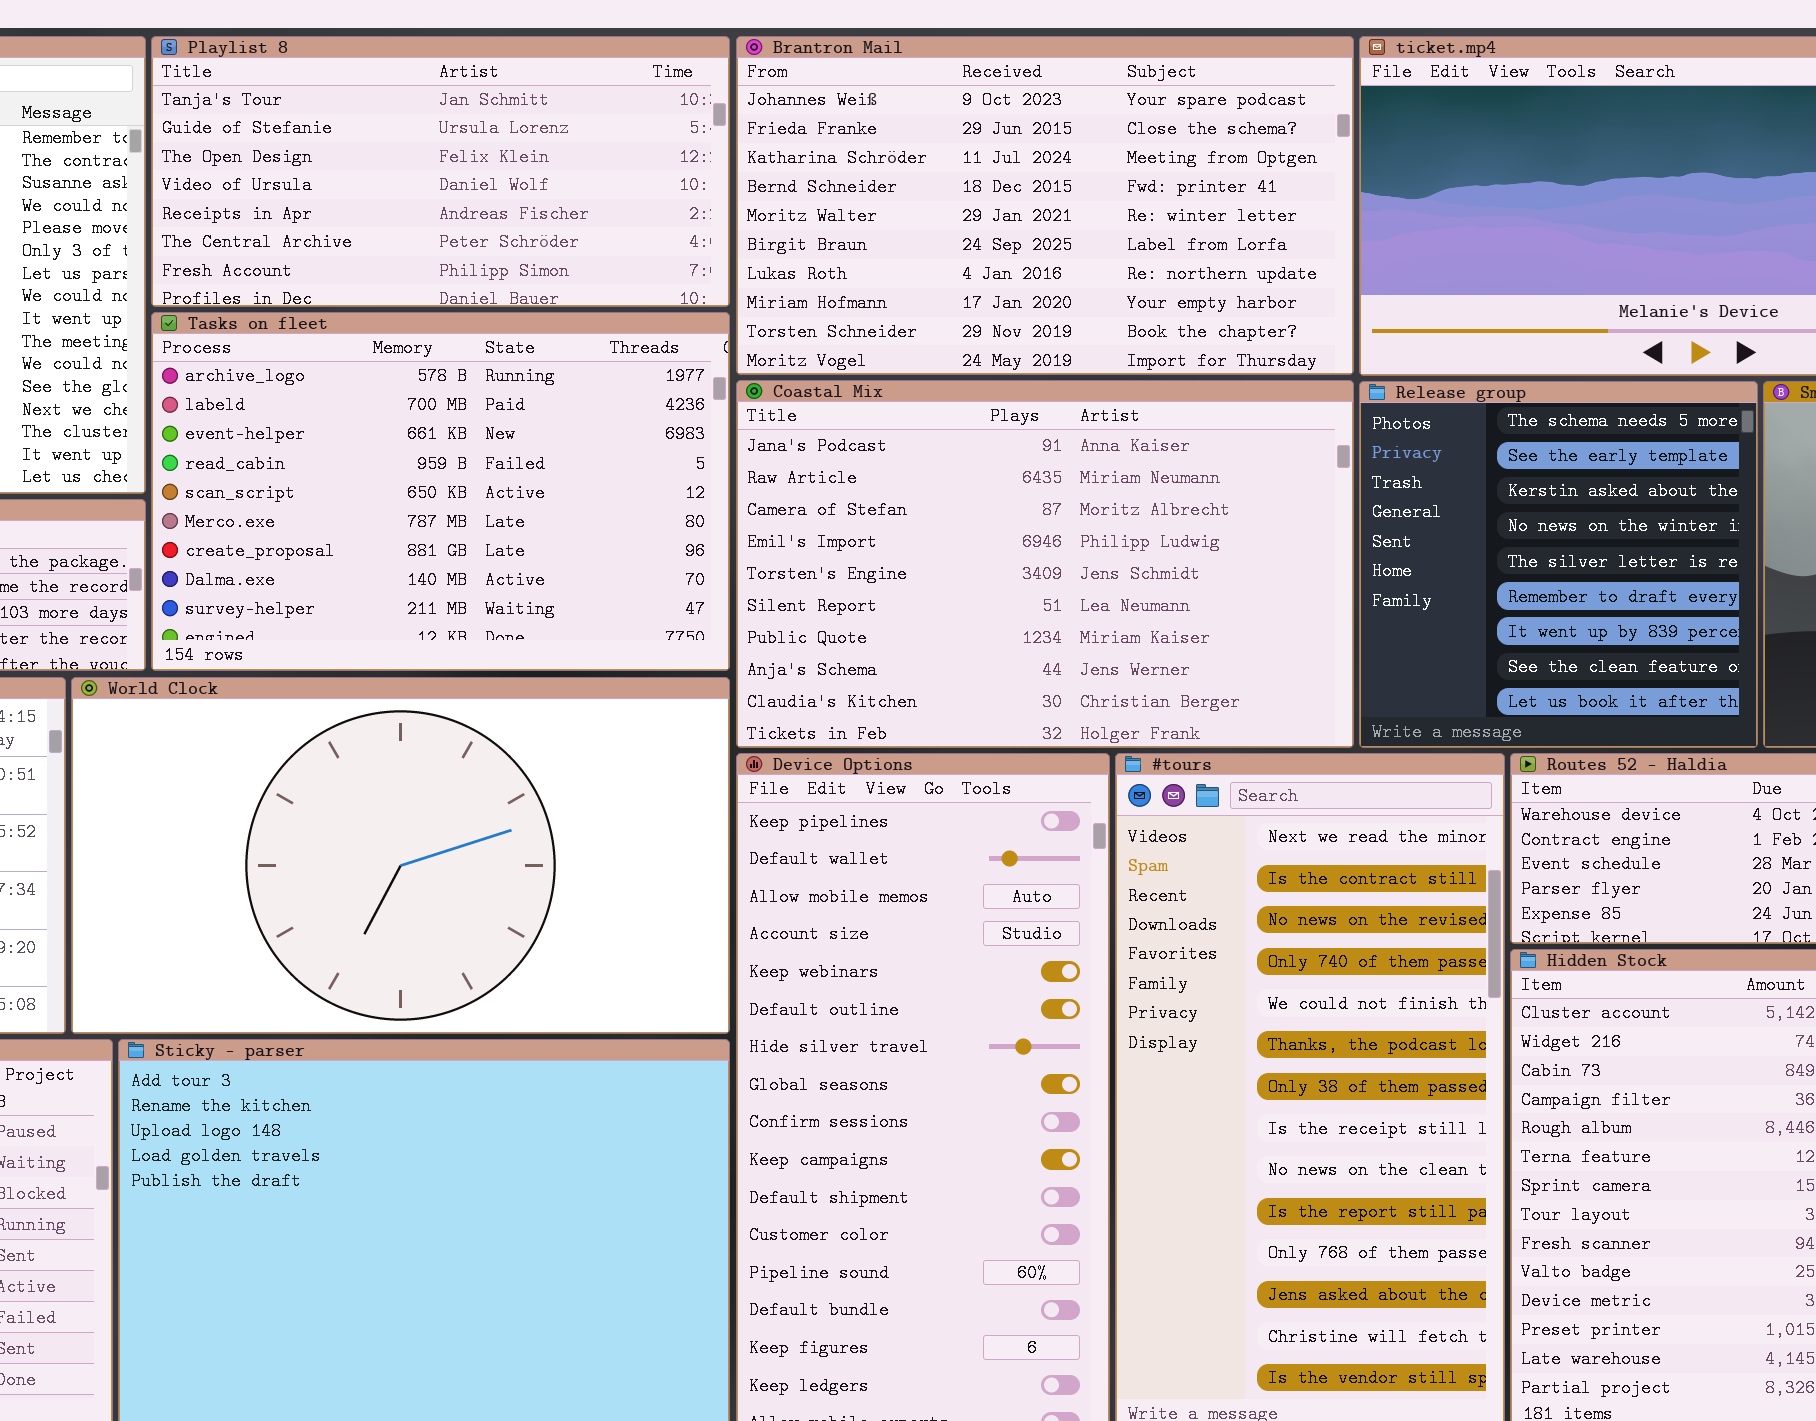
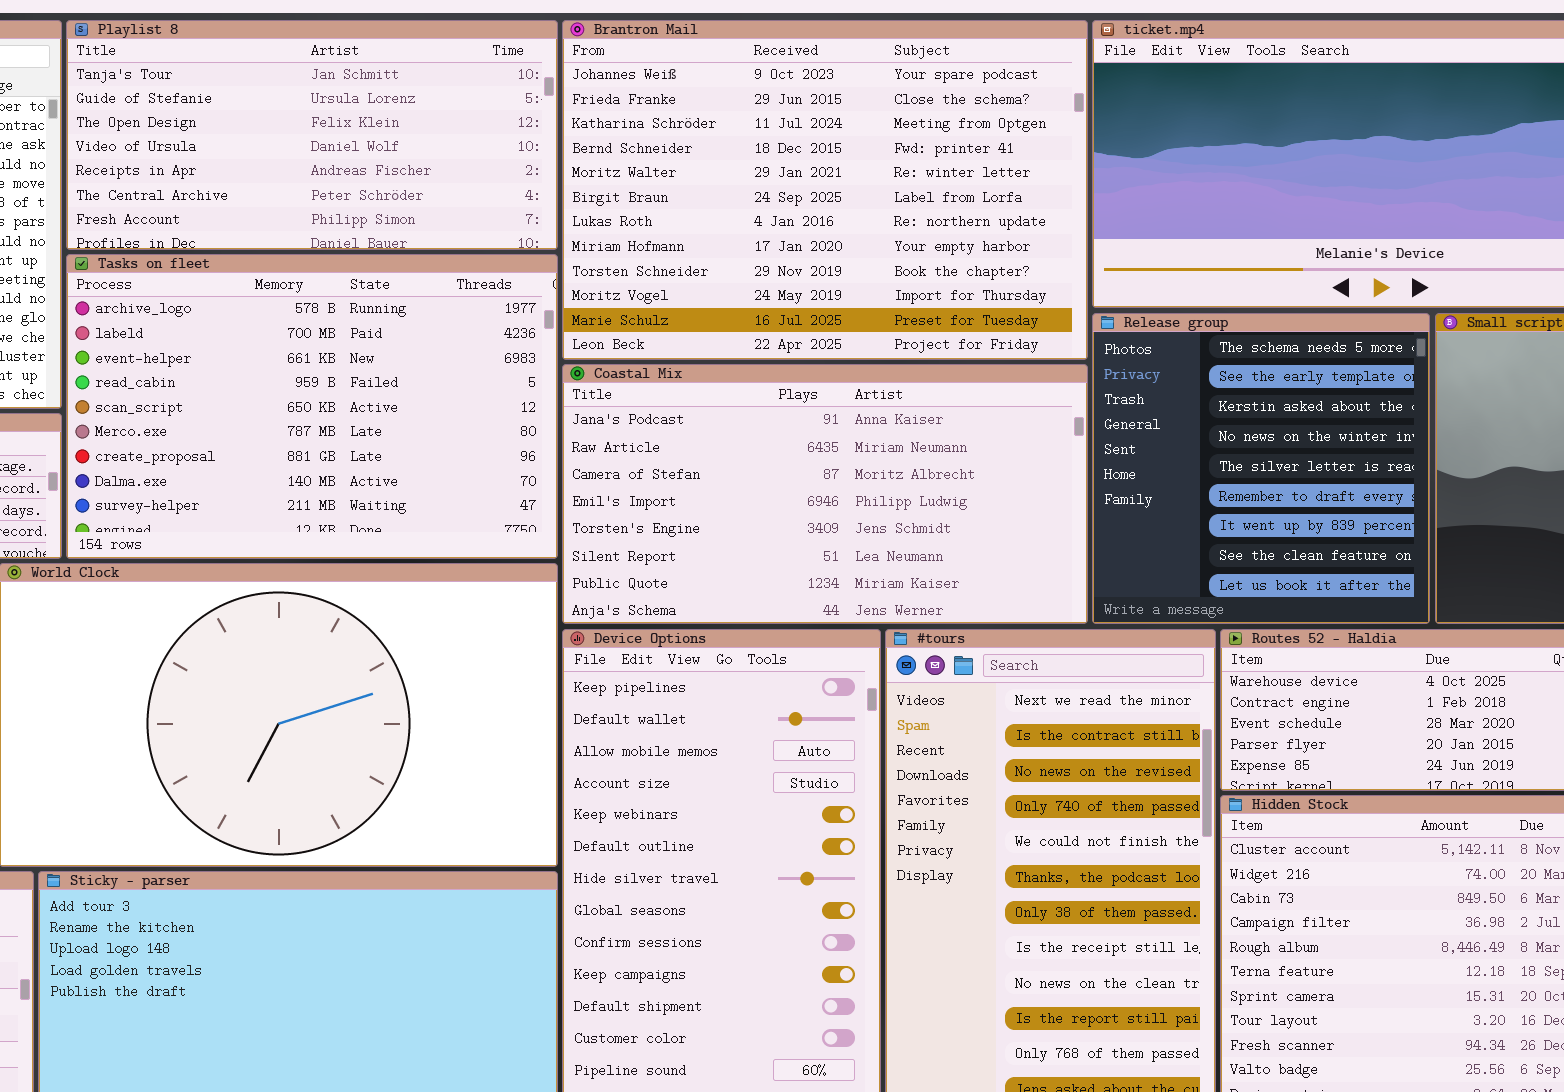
Brantron Mail: [736,36,1354,375] -> [562,20,1088,360], resized
Coastal Mix: [736,380,1354,748] -> [562,364,1088,624], resized

